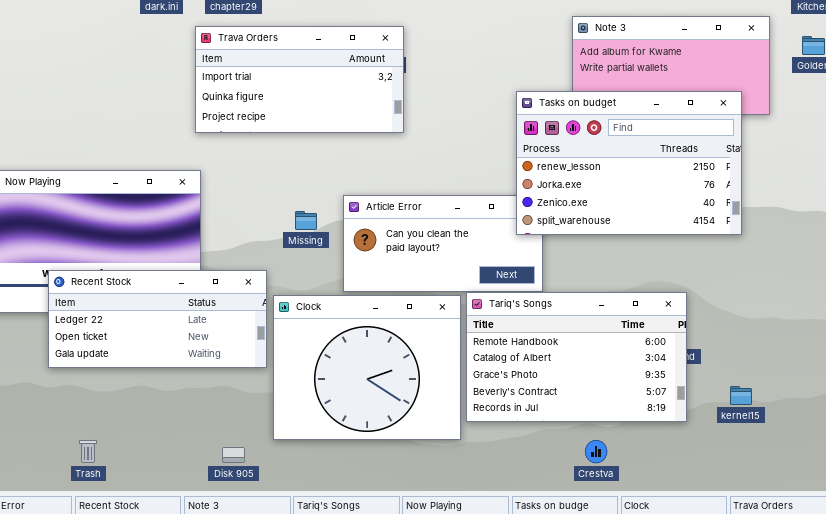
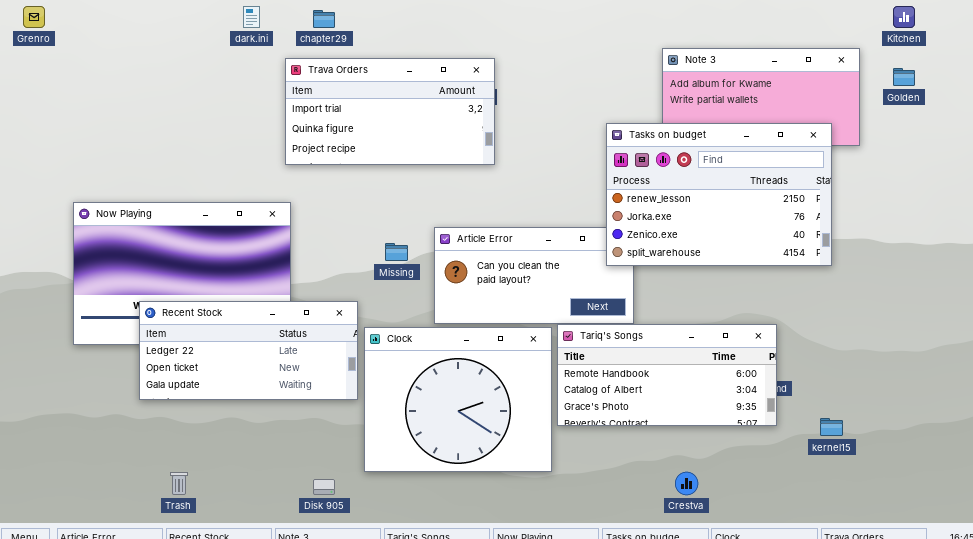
Tariq's Songs: [466,292,687,422] -> [557,324,777,426], resized

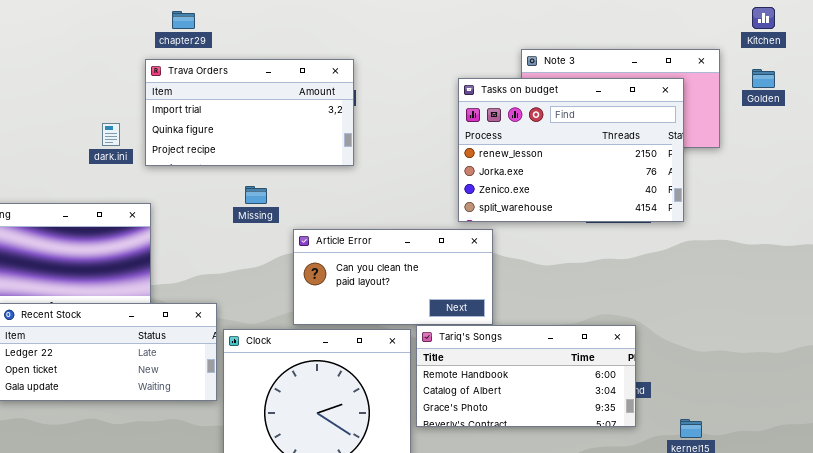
dark.ini: [243,6,260,28] -> [102,123,120,146], moved
Tasks on budget: [606,123,832,266] -> [458,78,684,222], moved
Missing: [385,243,408,261] -> [245,186,267,204], moved

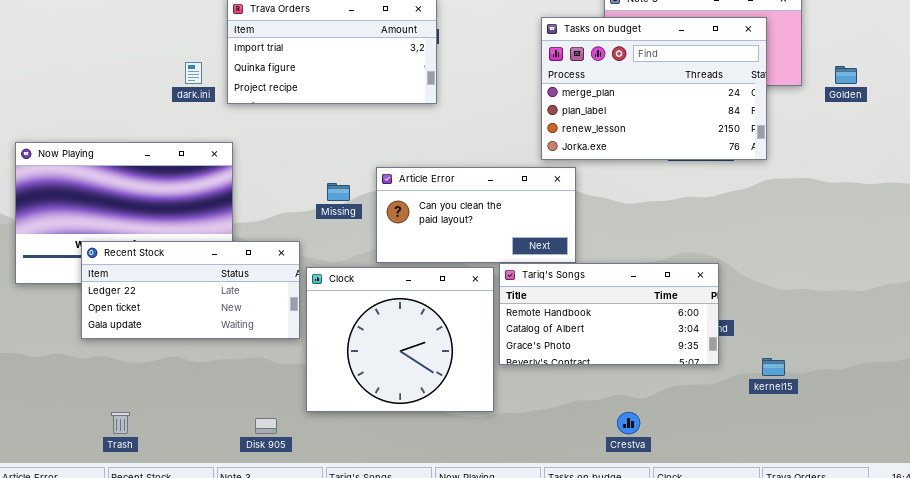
Golden: [752,69,775,88] -> [835,66,857,84], moved
Tasks on budget: [458,78,684,222] -> [541,17,767,160], scrolled up 2 rows
Missing: [245,186,267,204] -> [327,183,350,201], moved

